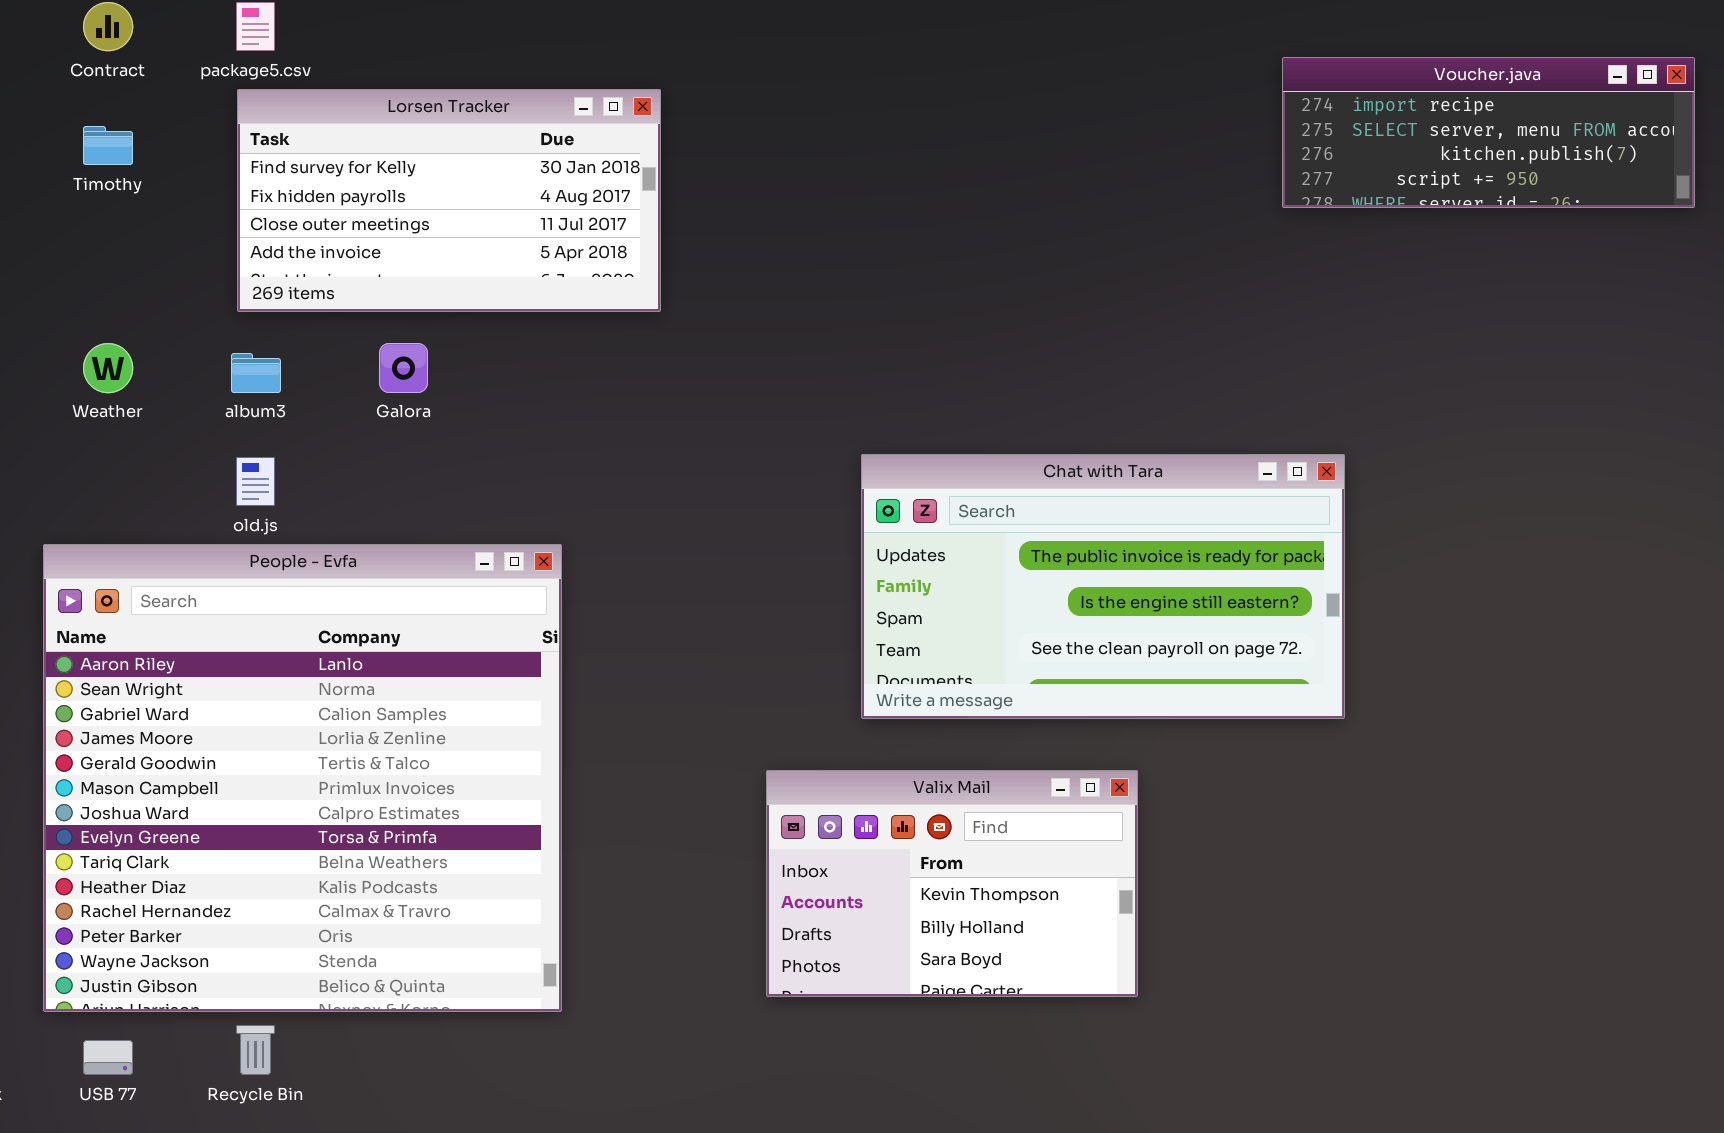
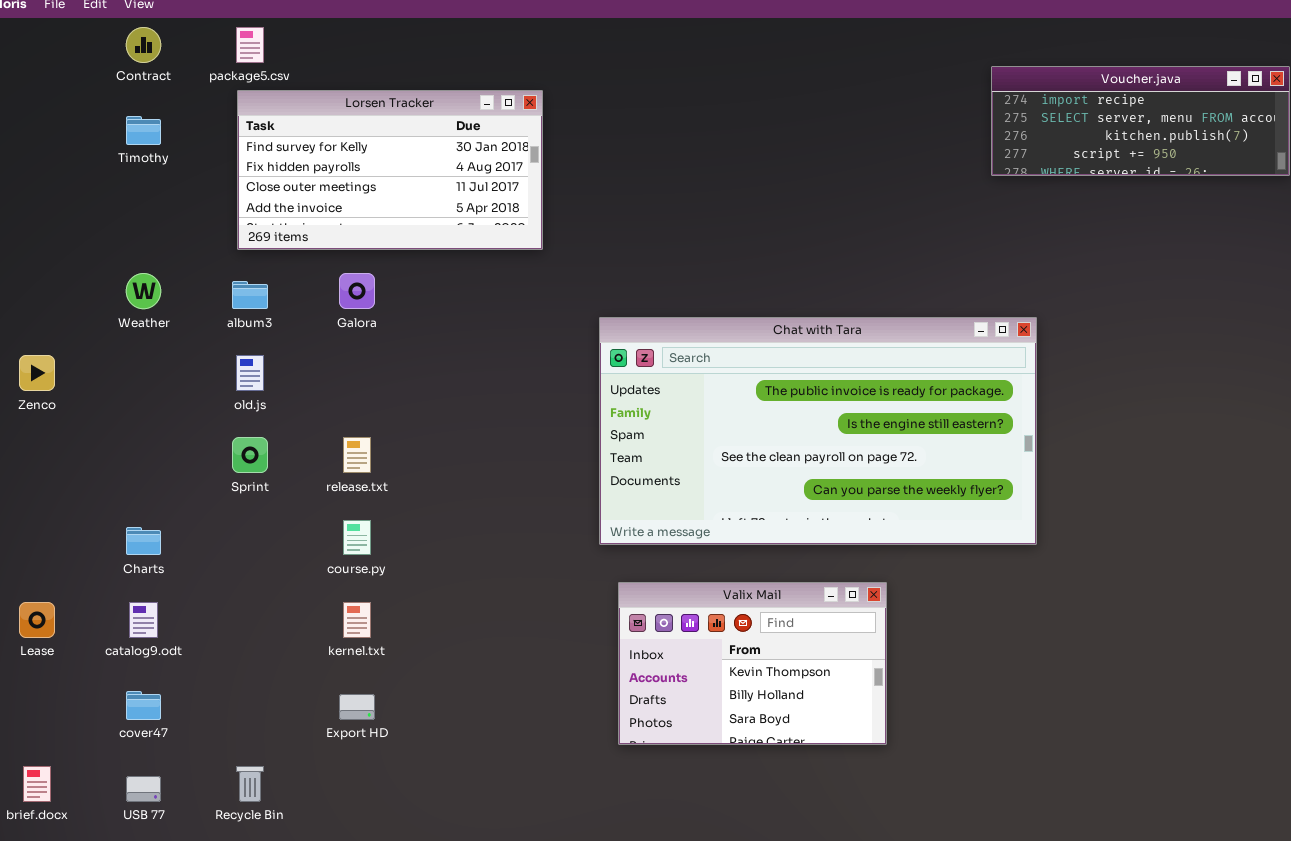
Chat with Tara: [861,454,1345,719] -> [599,317,1037,545], resized
People - Evfa: [43,544,562,1012] -> none, closed

